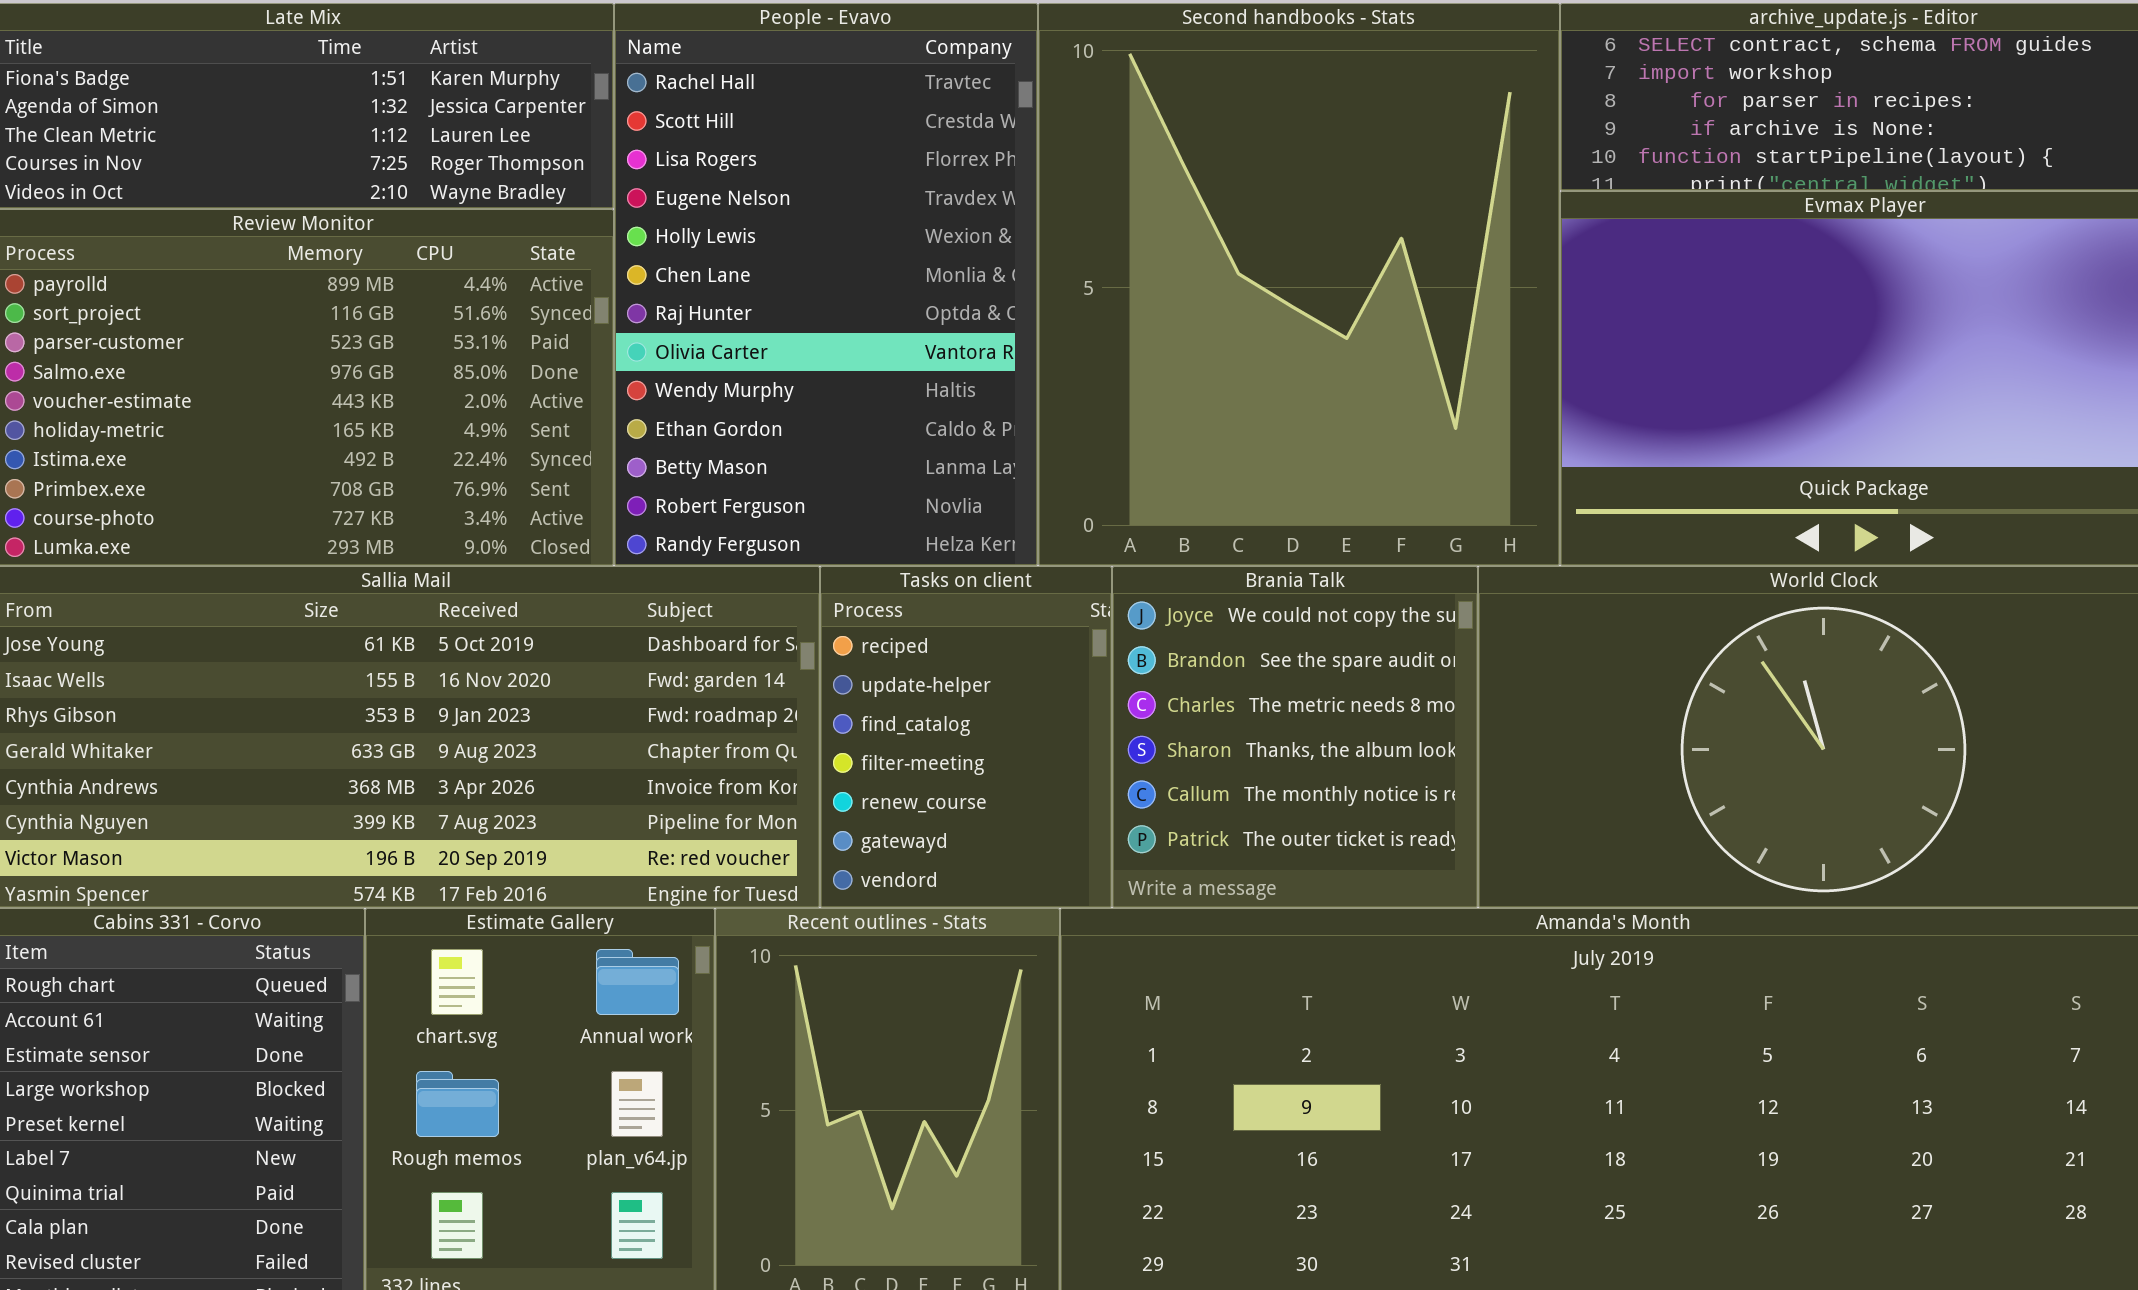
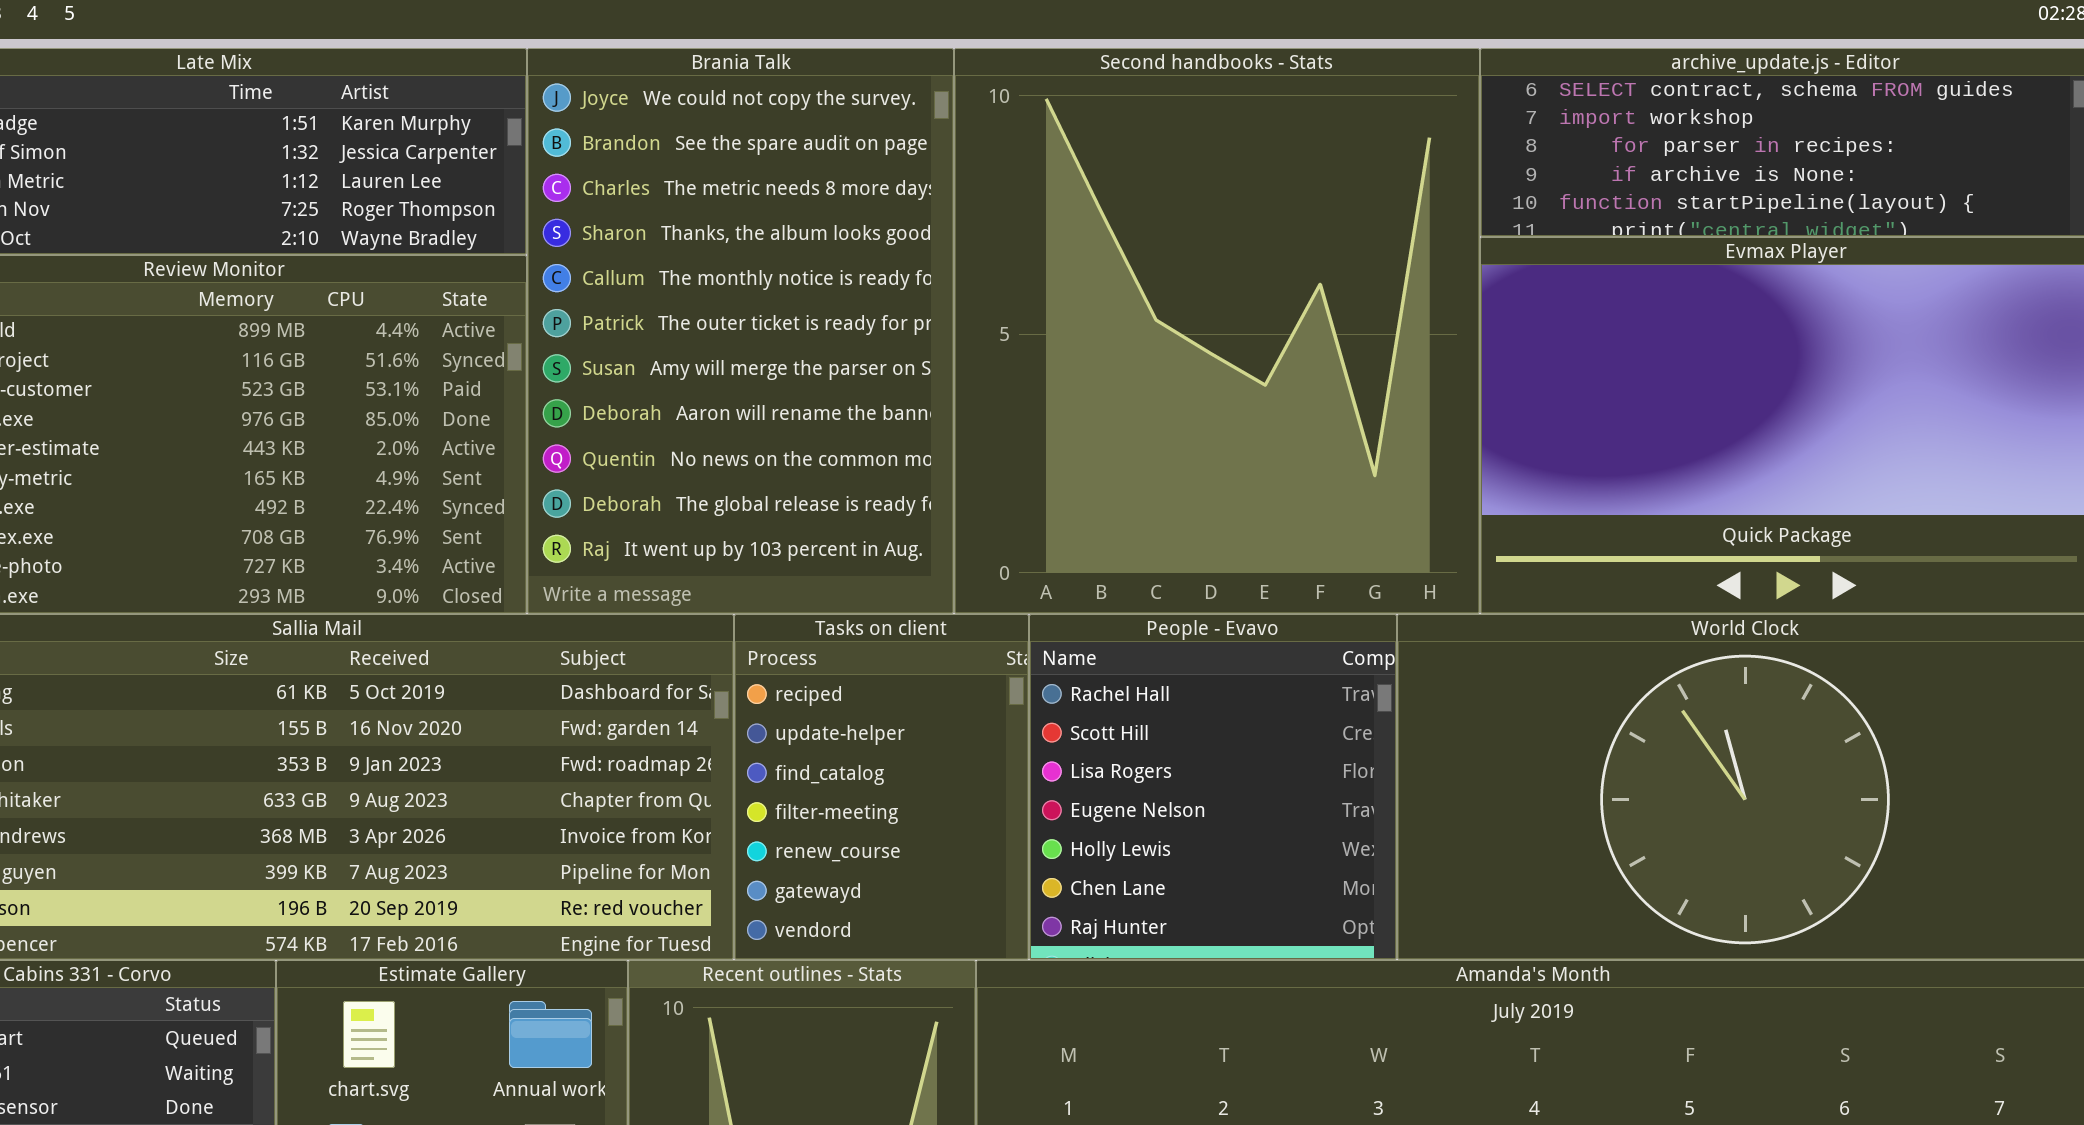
People - Evavo: [614,3,1038,566] -> [1029,614,1397,960], moved, resized
Brania Talk: [1112,566,1478,908] -> [527,48,954,614], moved, resized

